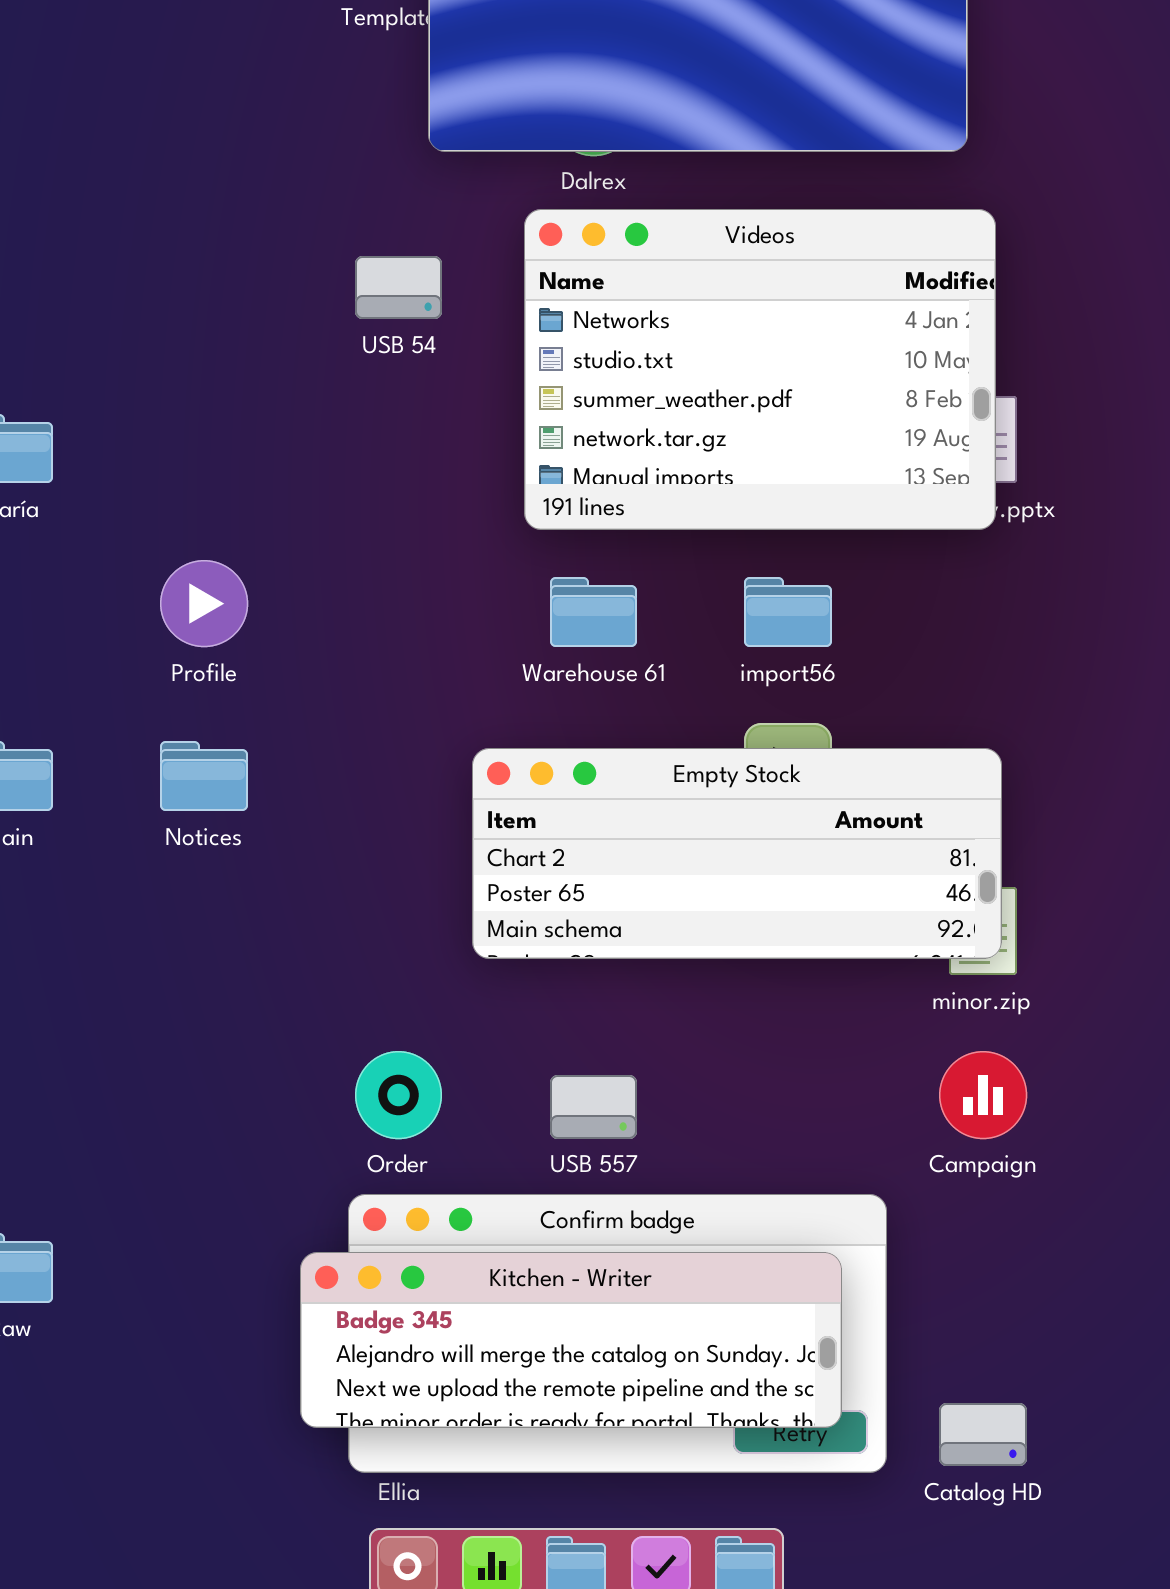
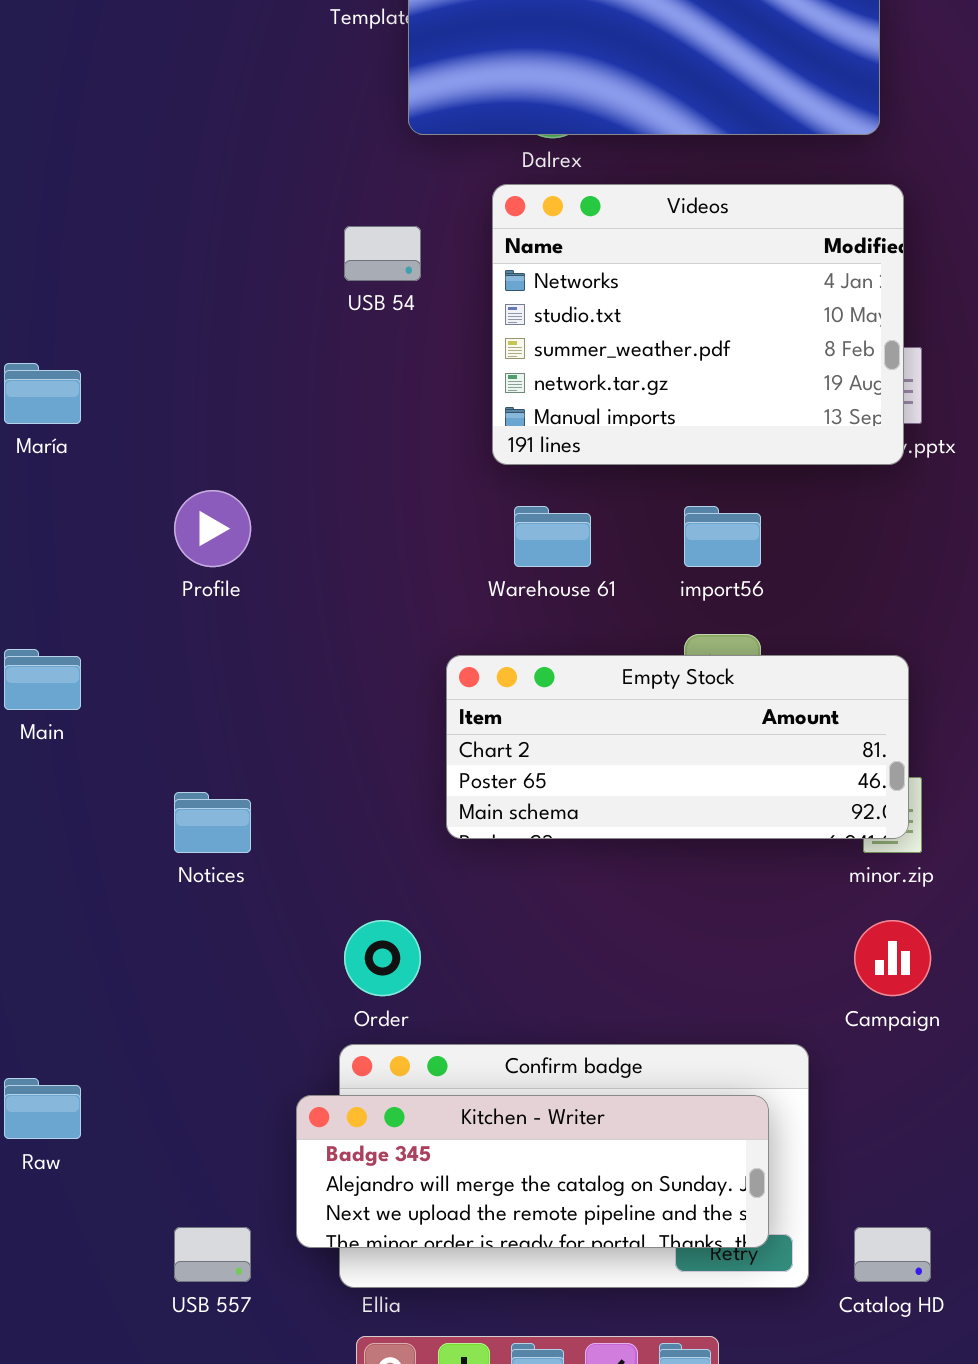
Notices: [160,741,248,811] -> [174,792,251,853], moved
USB 557: [550,1075,637,1139] -> [174,1227,251,1282], moved

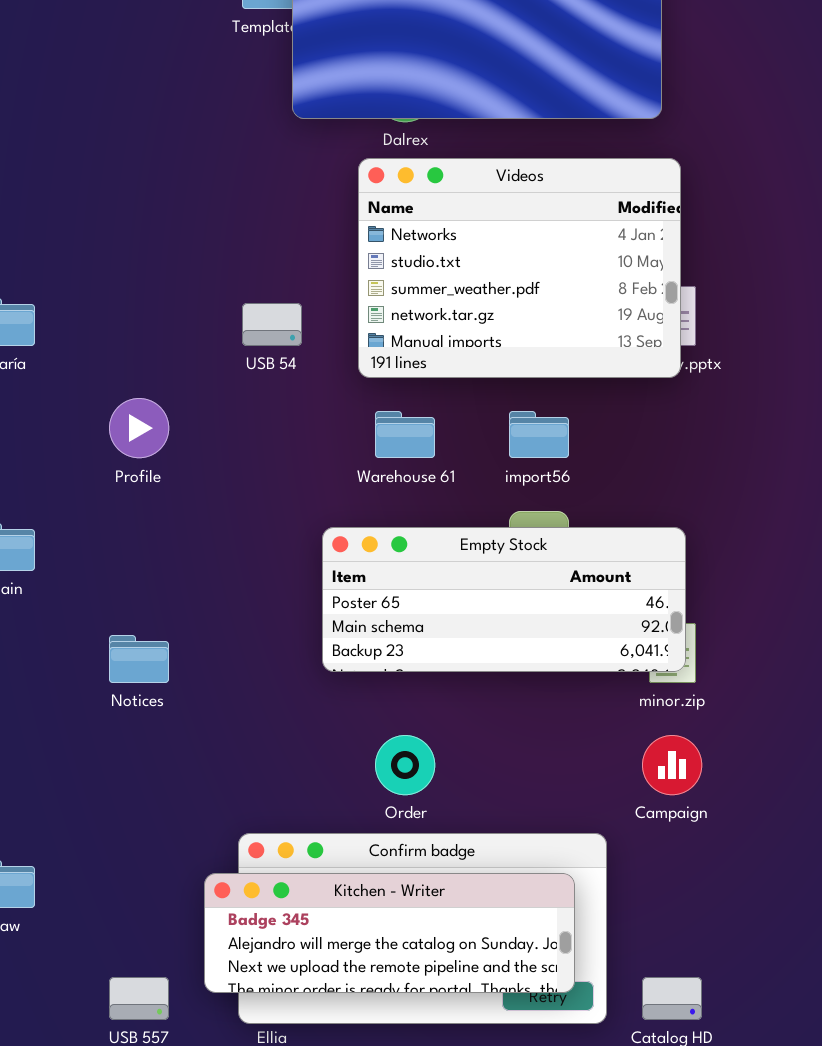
USB 54: [344,226,421,281] -> [242,303,302,346], moved
Empty Stock: [446,655,909,839] -> [322,527,686,672], scrolled down 1 row
Order: [344,920,421,996] -> [375,735,435,795], moved

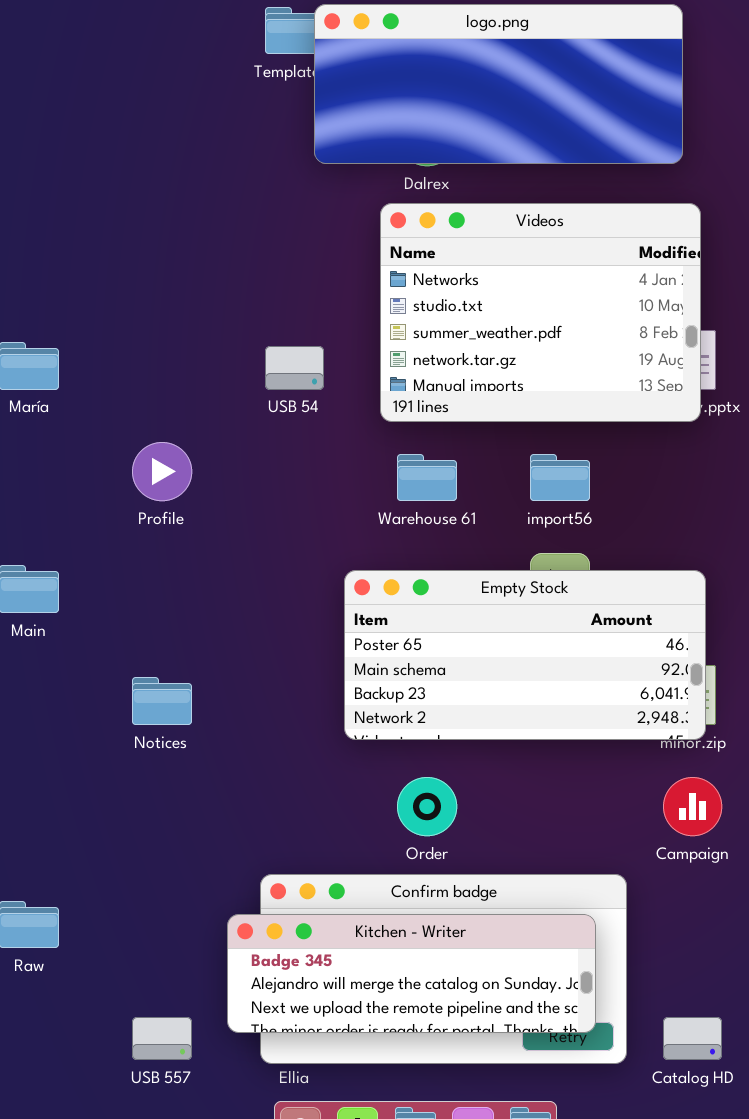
Empty Stock: [322,527,686,672] -> [344,570,706,740], resized

